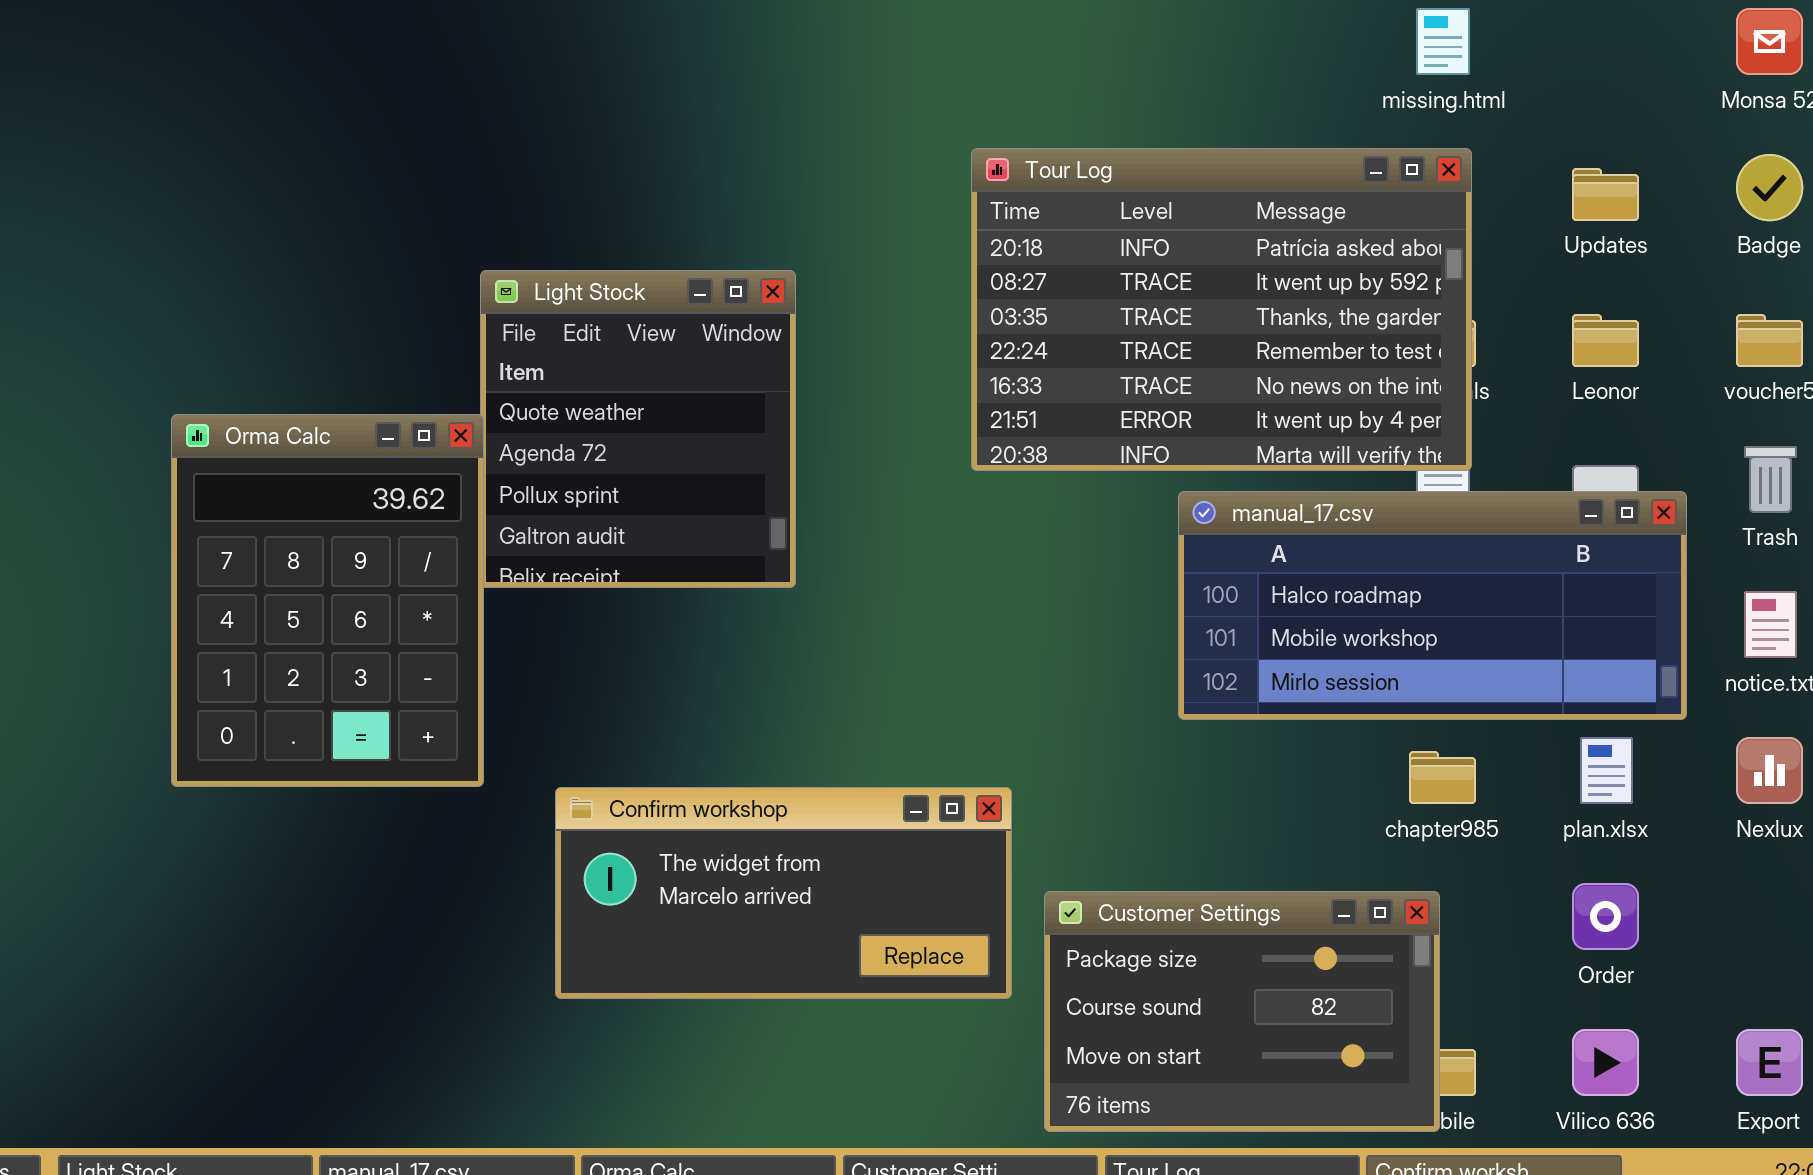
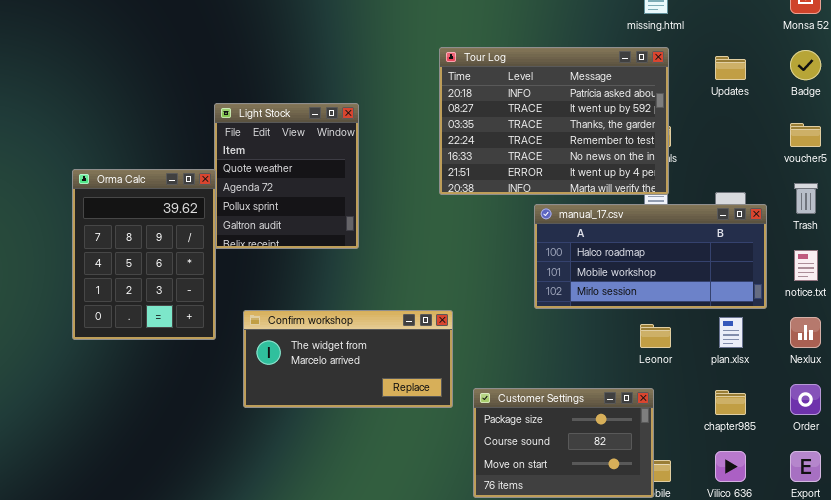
Leonor: [1572,314,1639,367] -> [640,324,671,348], moved
chapter985: [1409,751,1476,804] -> [715,390,746,415], moved
Confirm workshop: [555,787,1012,999] -> [243,310,453,408], moved
Order: [1572,883,1639,950] -> [790,384,821,415], moved

